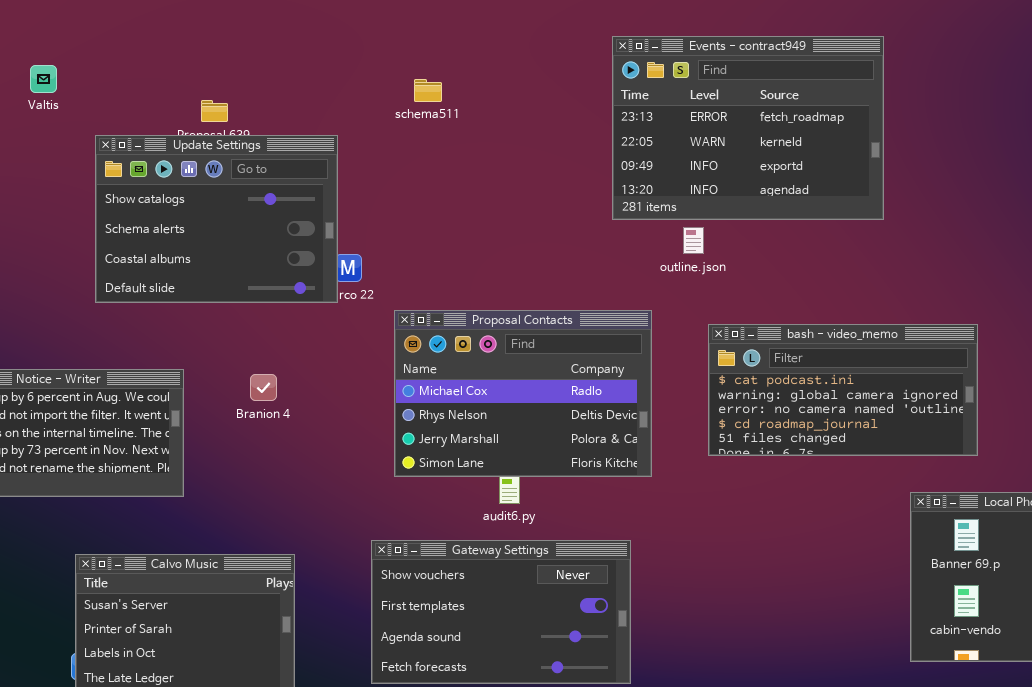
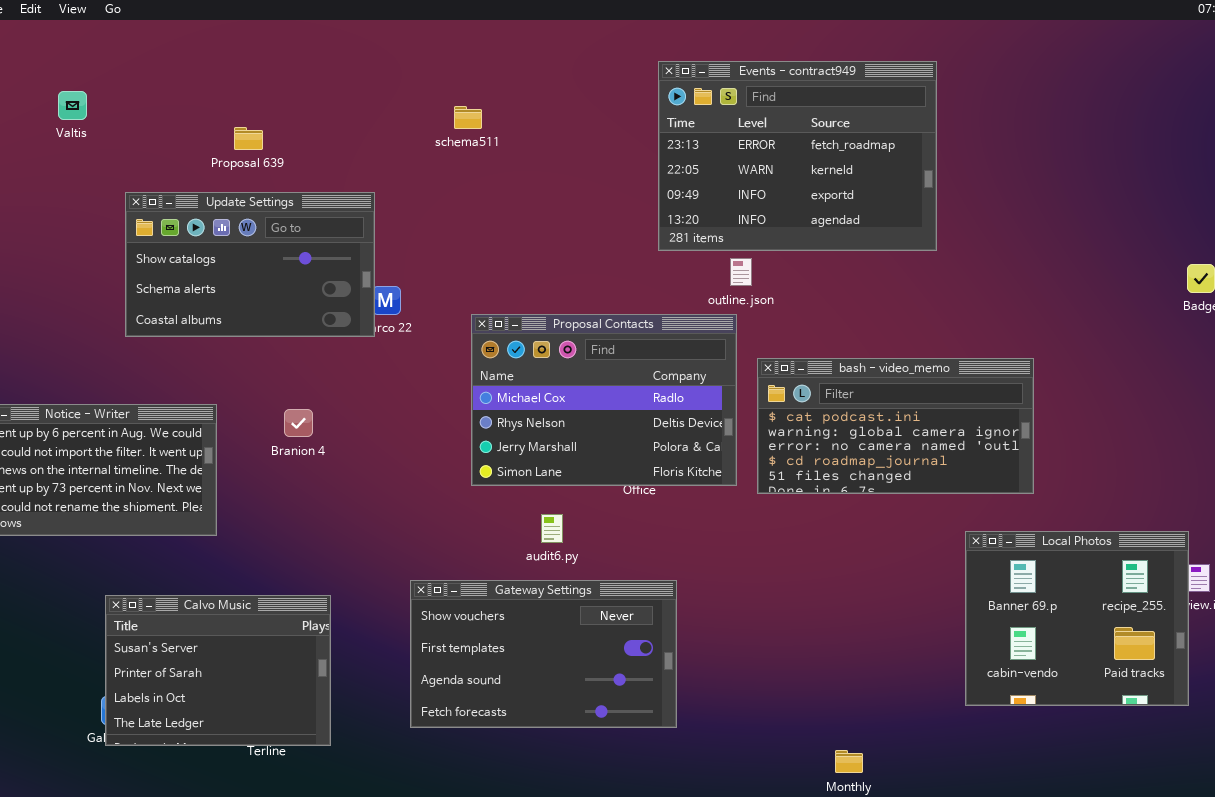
Update Settings: [95,135,338,303] -> [125,192,375,337], resized
Proposal Contacts: [394,310,652,477] -> [471,314,737,486], moved

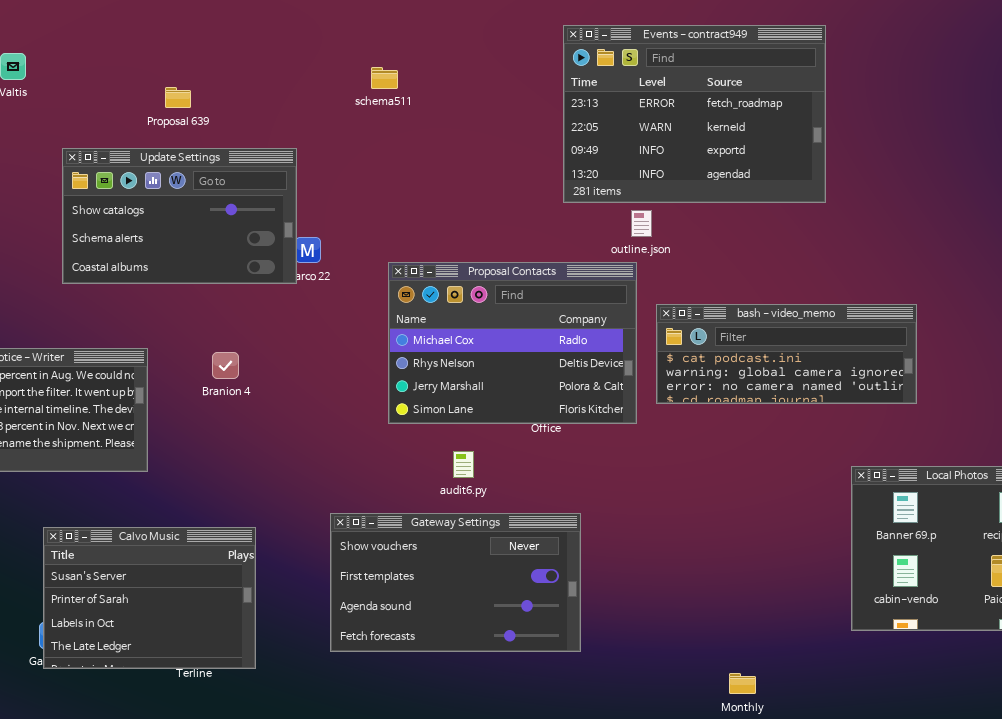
bash - video_memo: [757,358,1034,494] -> [656,304,917,404], resized

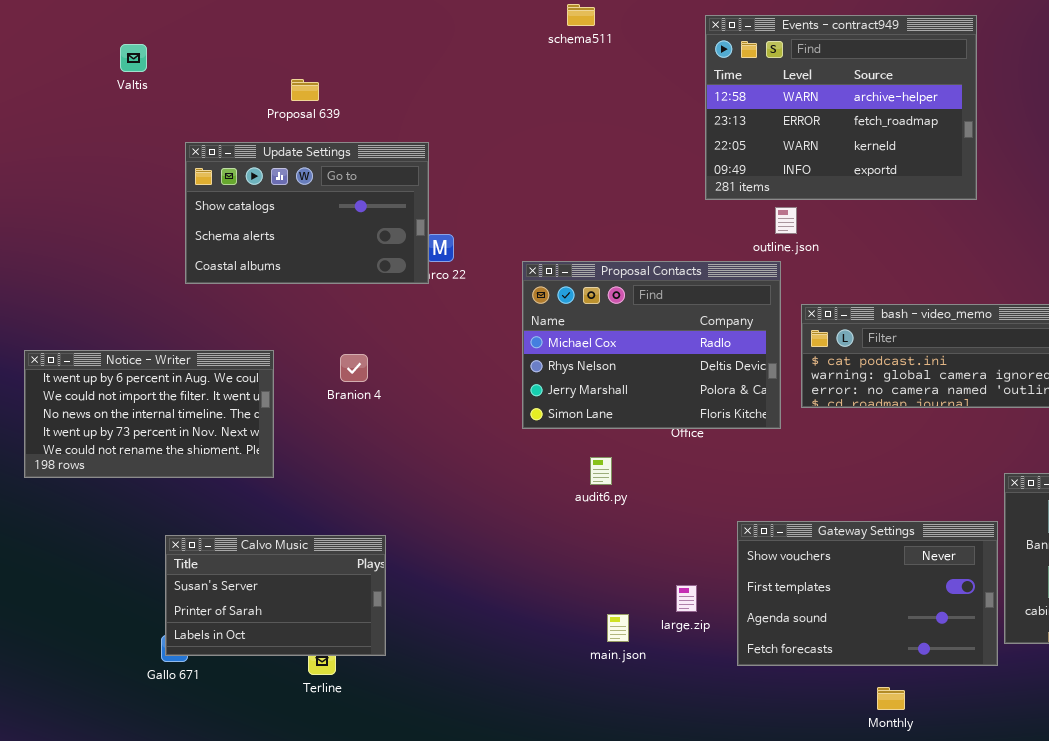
Events - contract949: [563,25,826,203] -> [705,15,977,200], scrolled up 1 row
schema511: [371,67,398,89] -> [567,4,595,26], moved
Gateway Settings: [330,513,581,652] -> [737,521,998,666], moved
Calvo Music: [43,527,256,669] -> [165,535,386,656], resized

